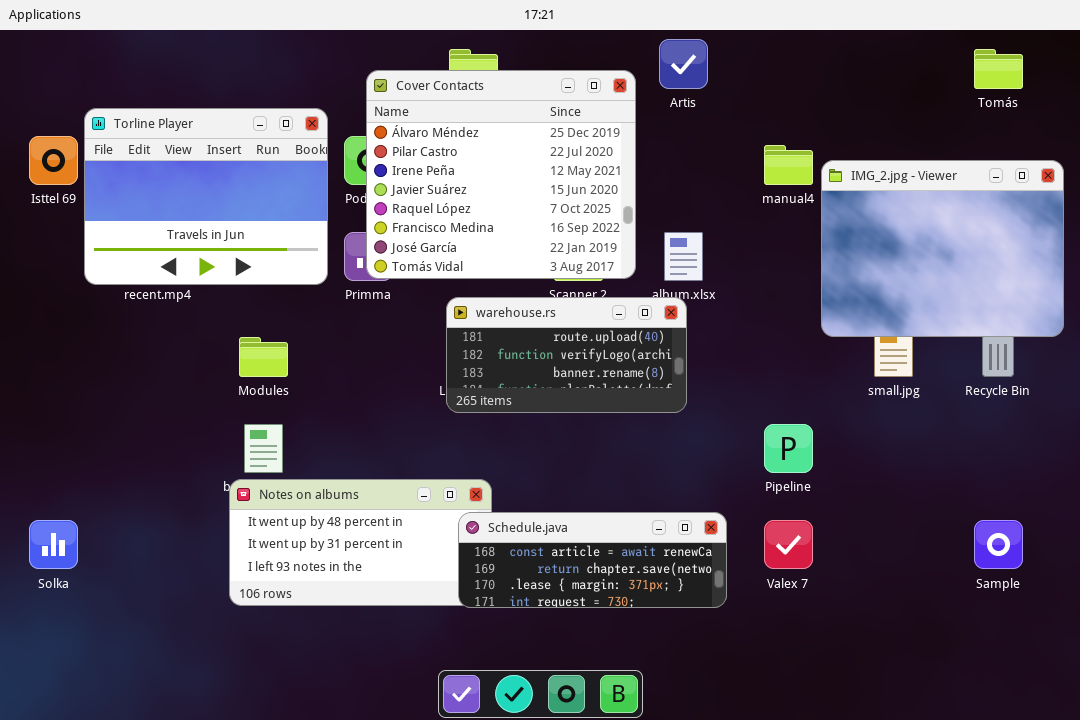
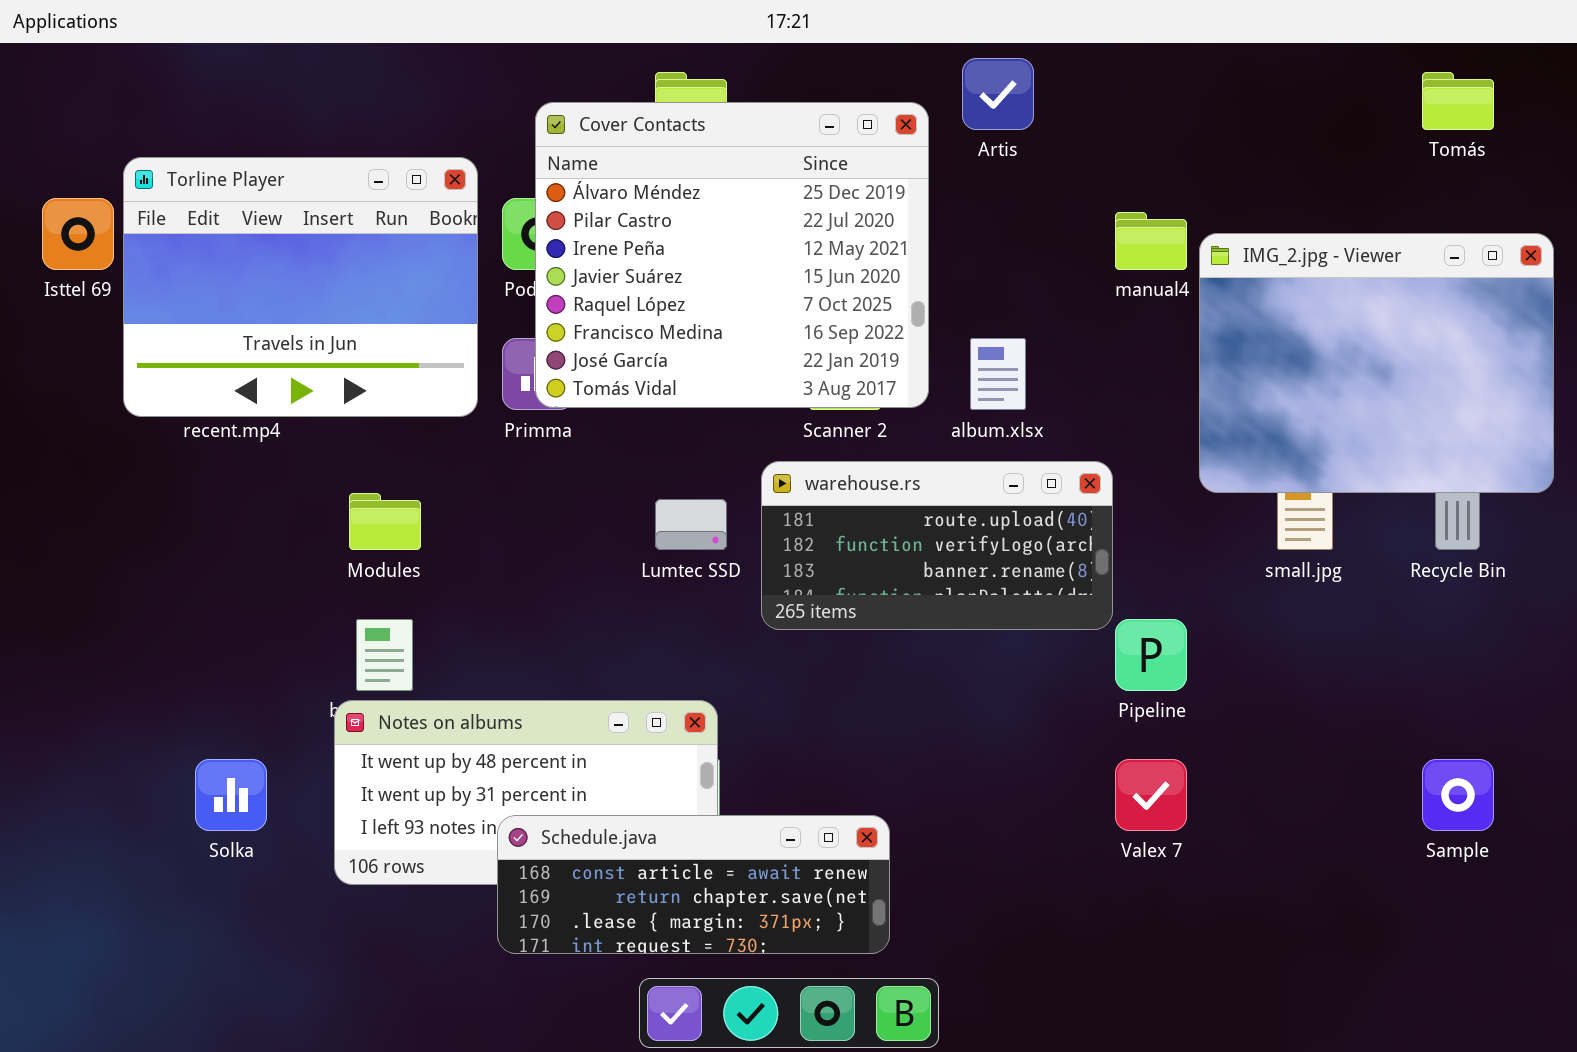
warehouse.rs: [446,297,687,413] -> [761,461,1113,630], moved
Schedule.java: [458,512,727,608] -> [497,815,890,954], moved
Solka: [29,520,78,569] -> [195,759,267,831], moved

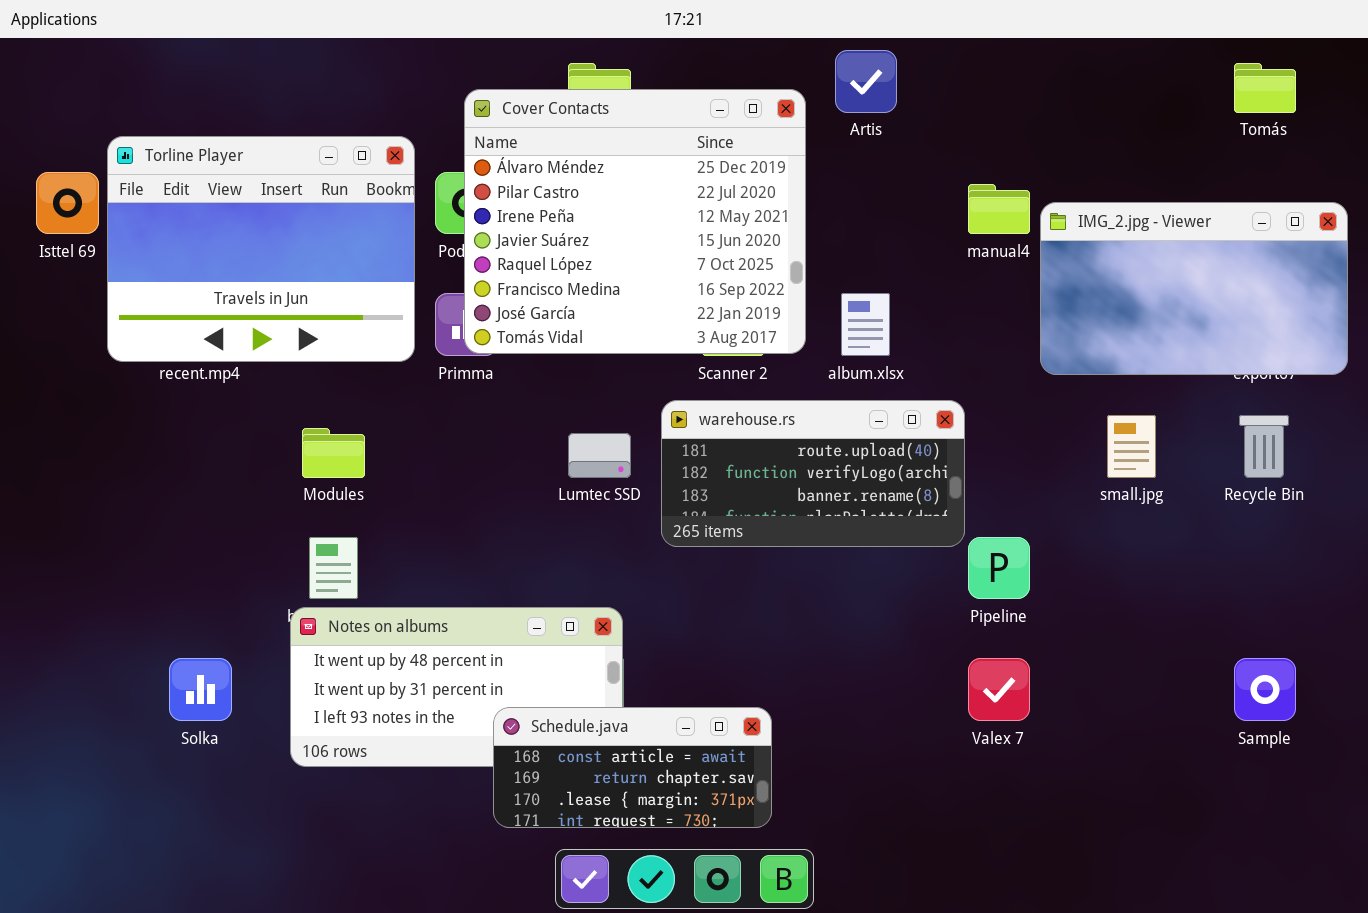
IMG_2.jpg - Viewer: [1199,233,1554,493] -> [1040,202,1348,375], resized
Schedule.java: [497,815,890,954] -> [493,707,772,828], resized

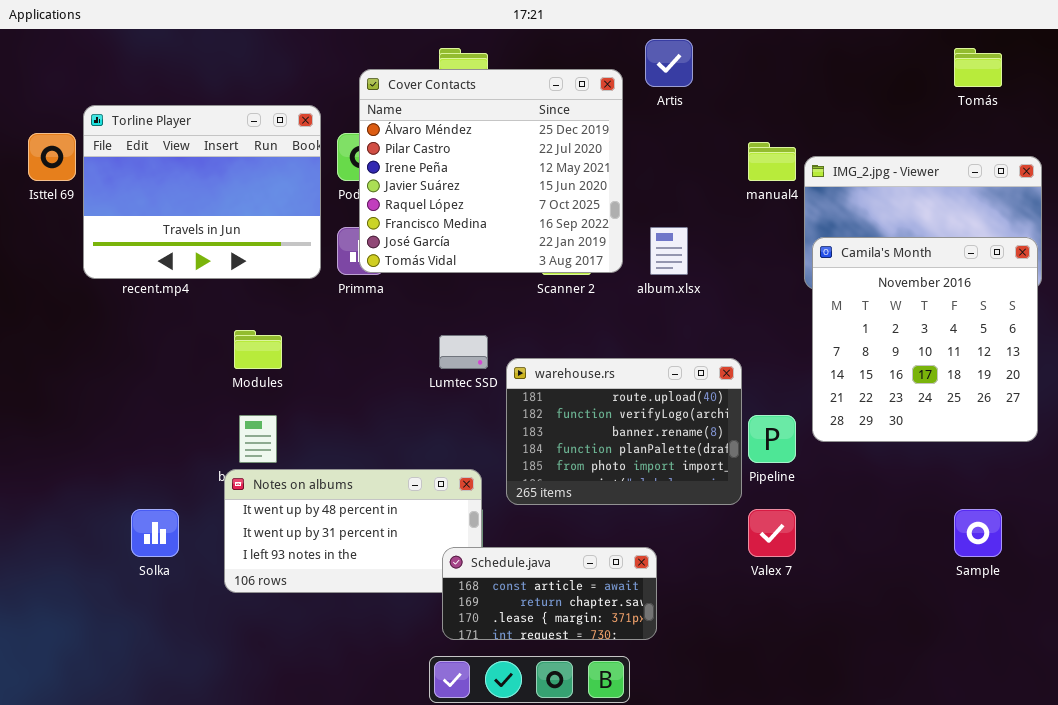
Camila's Month: none -> [812,237,1038,442], opened
warehouse.rs: [661,400,965,547] -> [506,358,742,505], moved, resized
Schedule.java: [493,707,772,828] -> [442,547,657,640], moved

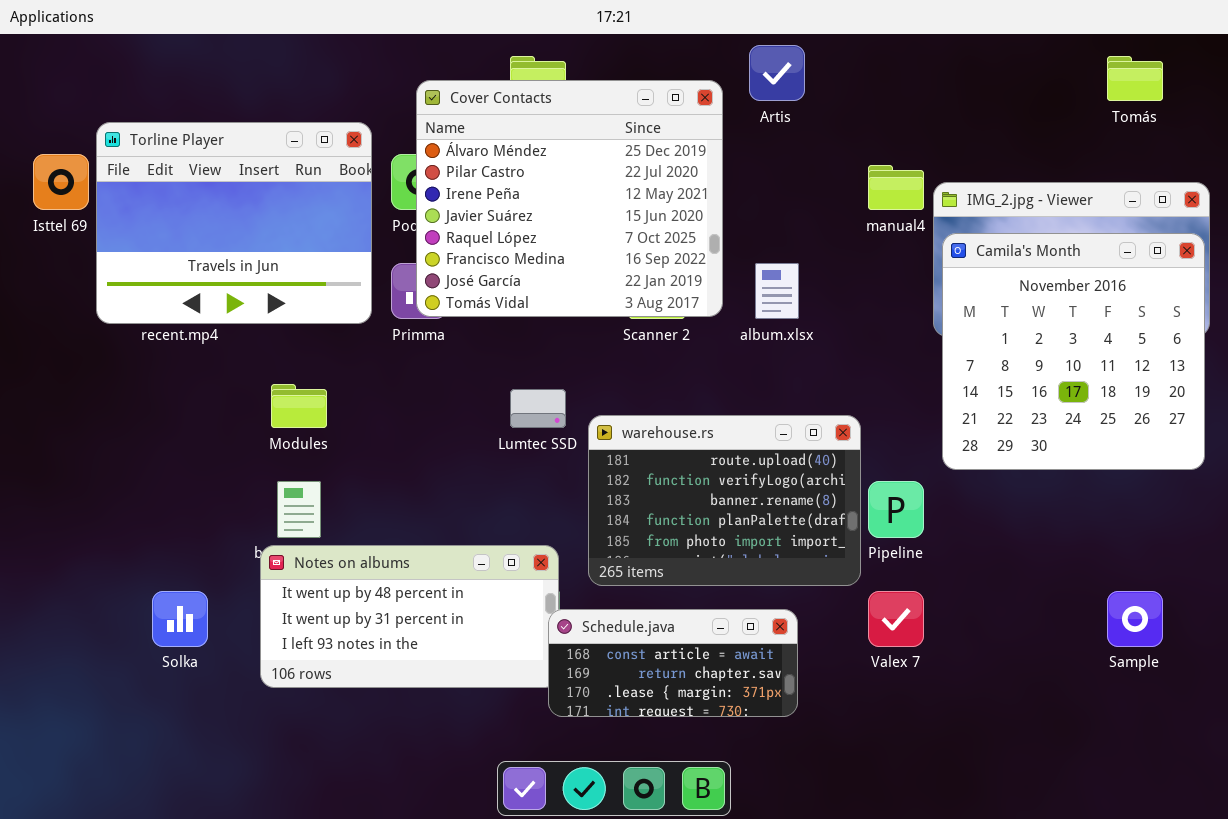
Camila's Month: [812,237,1038,442] -> [942,233,1205,470], moved
Schedule.java: [442,547,657,640] -> [548,609,798,717], moved

